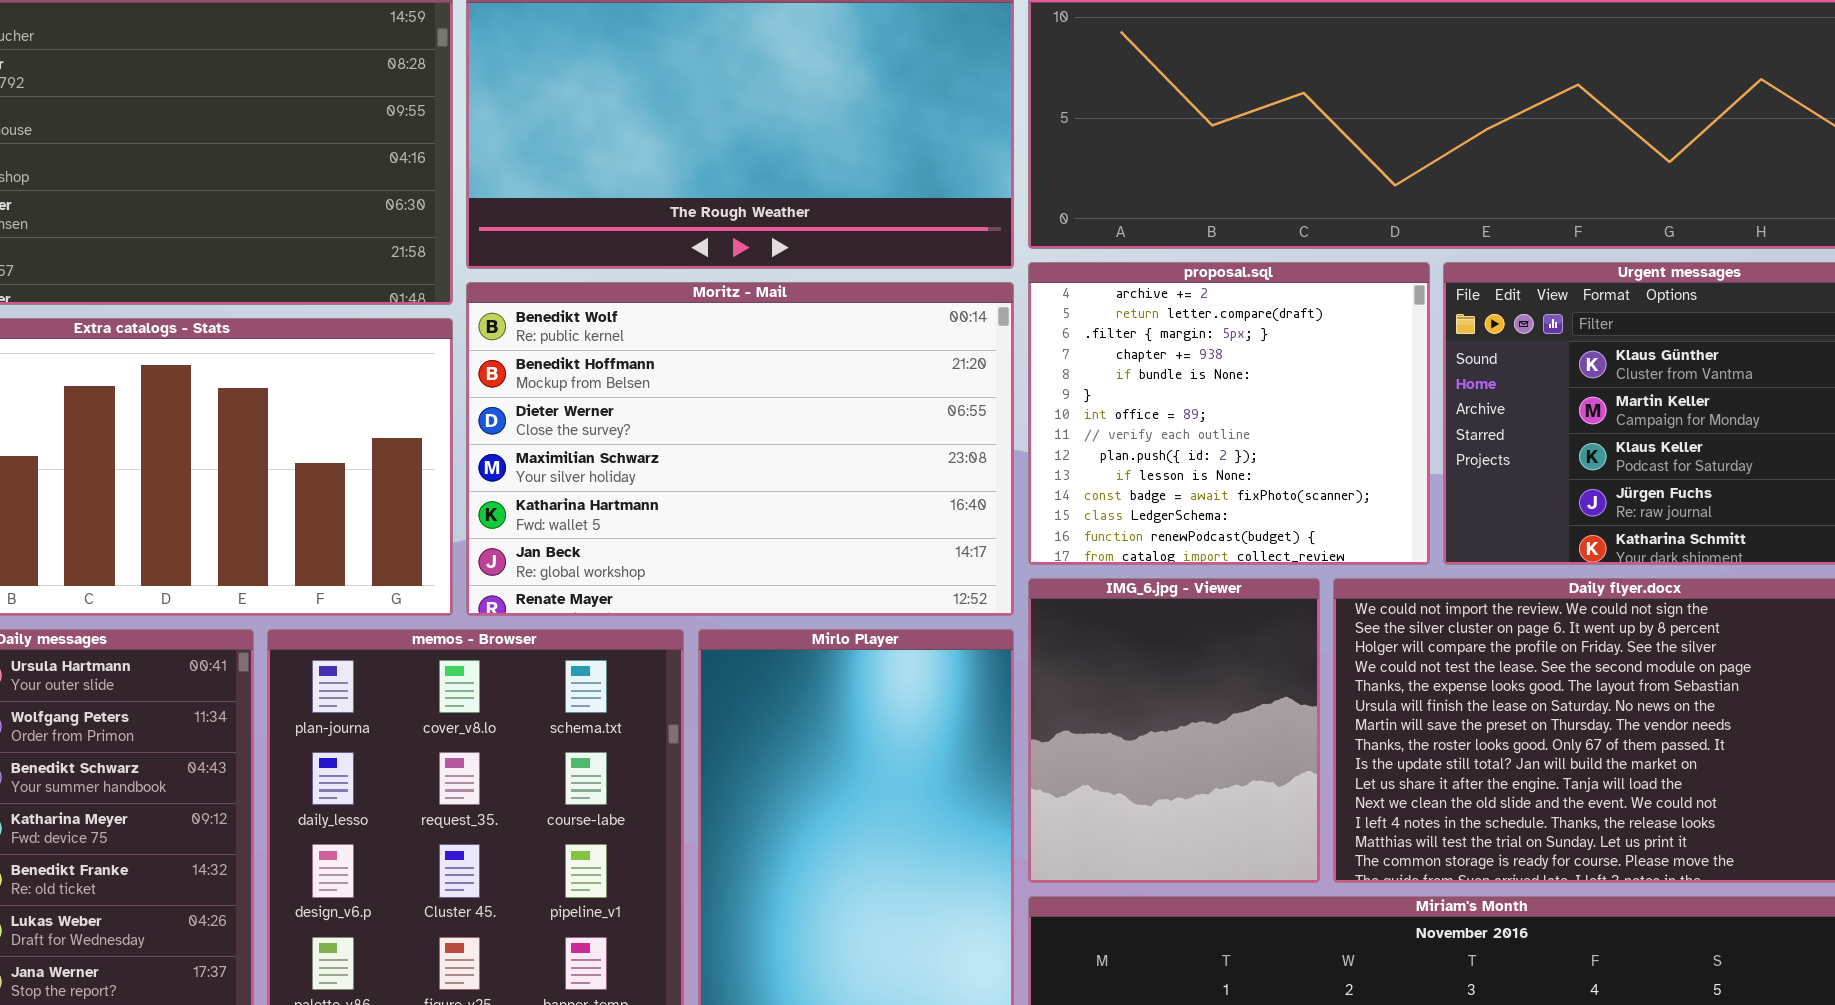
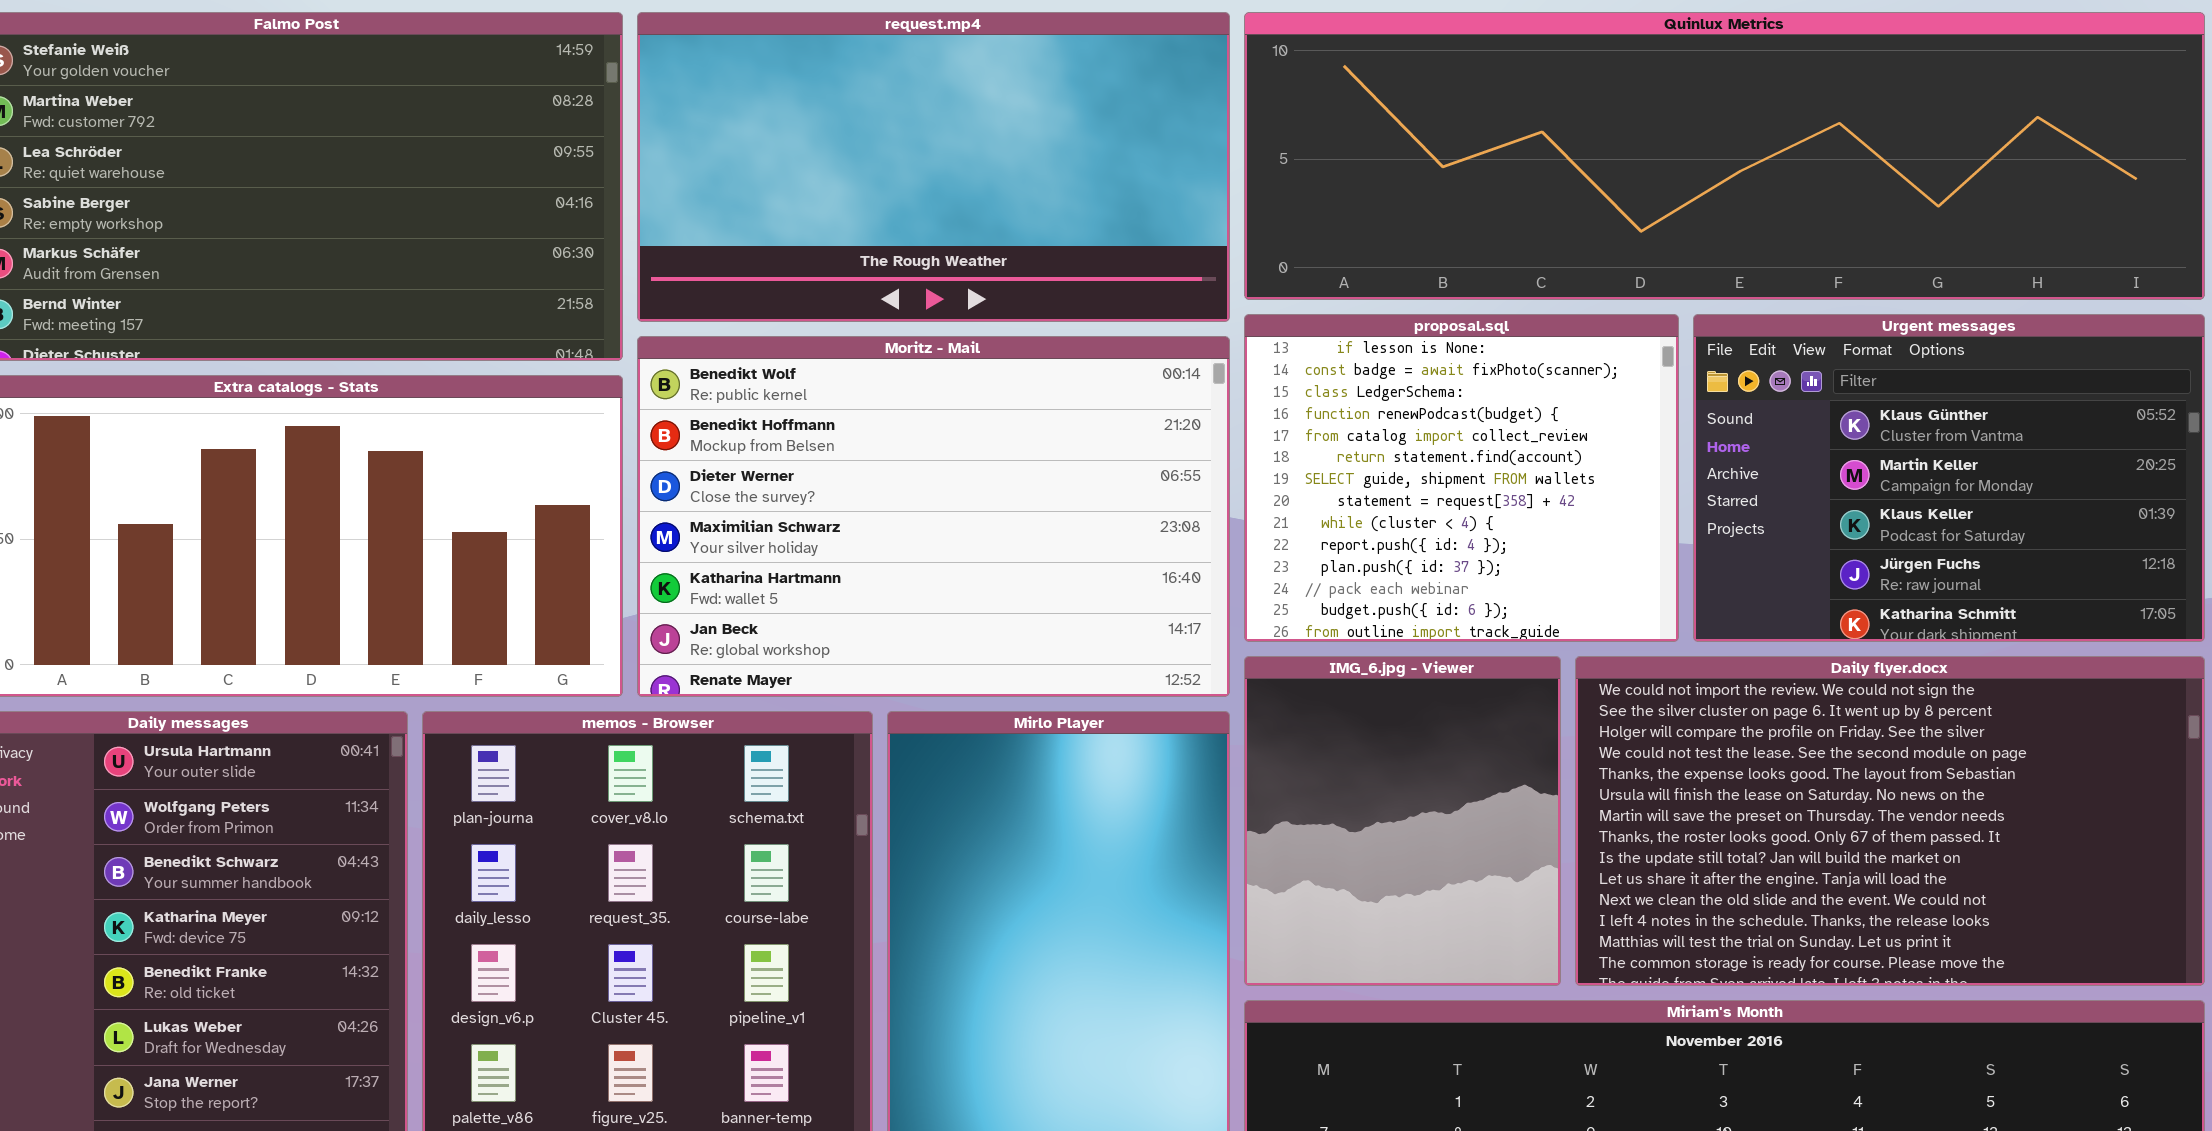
proposal.sql: [1028,262,1430,565] -> [1244,314,1679,642], scrolled down 9 rows

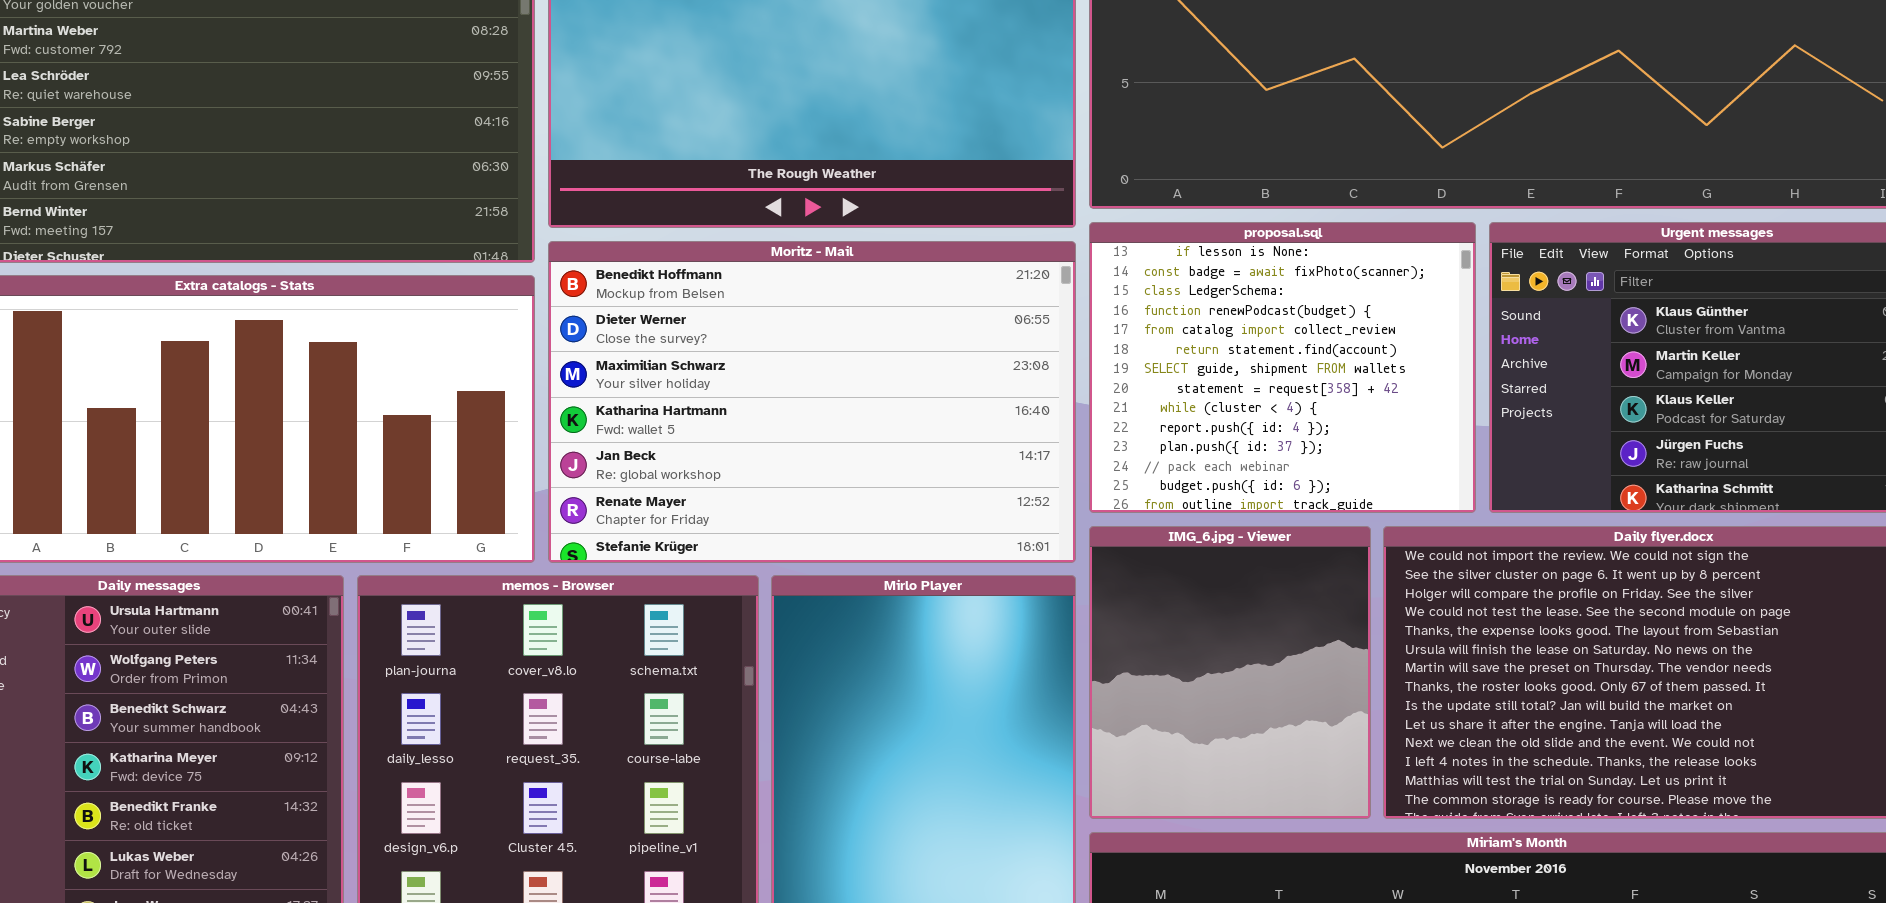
Moritz - Mail: [637,336,1230,697] -> [548,241,1076,563], scrolled down 1 row

